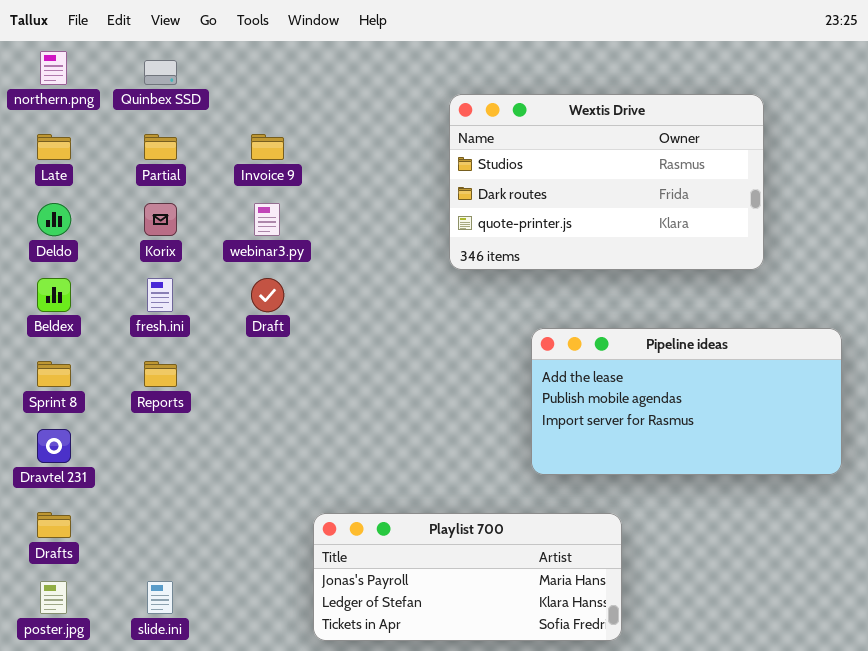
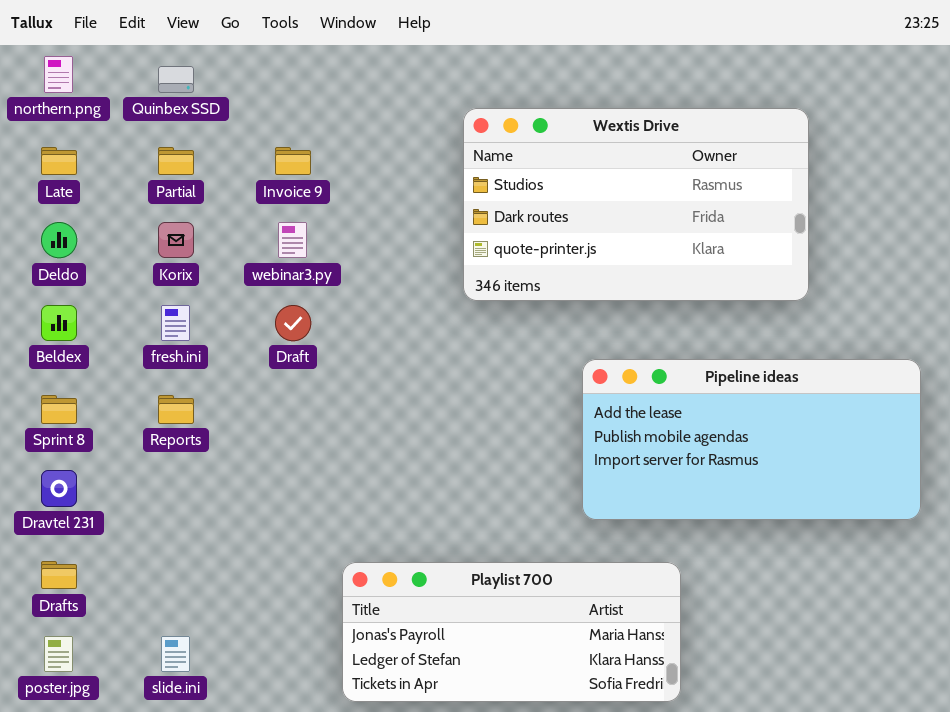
Wextis Drive: [449,94,764,270] -> [463,108,809,301], moved

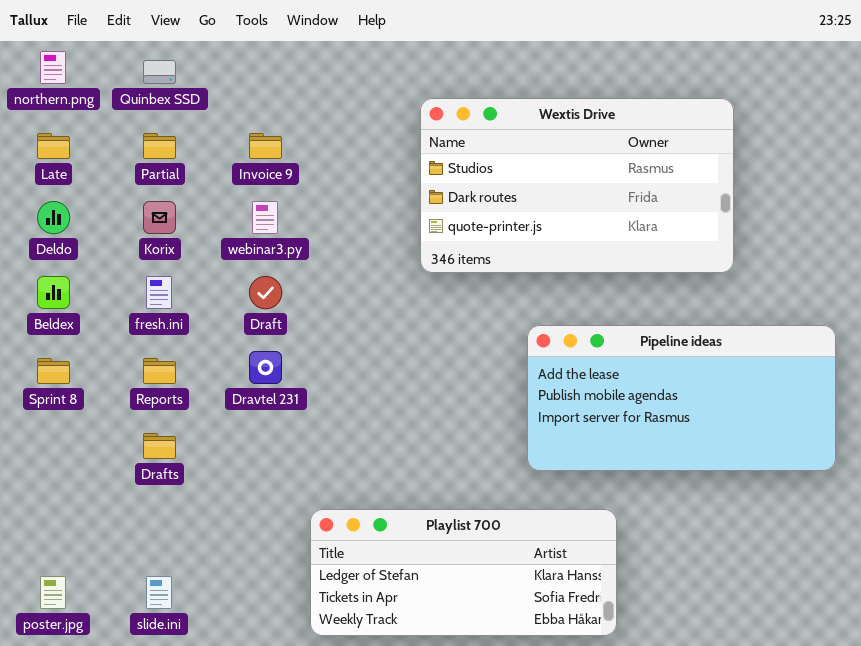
Dravtel 231: [41,470,77,507] -> [249,351,282,384], moved
Drafts: [41,561,77,589] -> [143,433,176,459], moved
Playlist 700: [342,562,681,702] -> [310,509,617,636], scrolled down 1 row

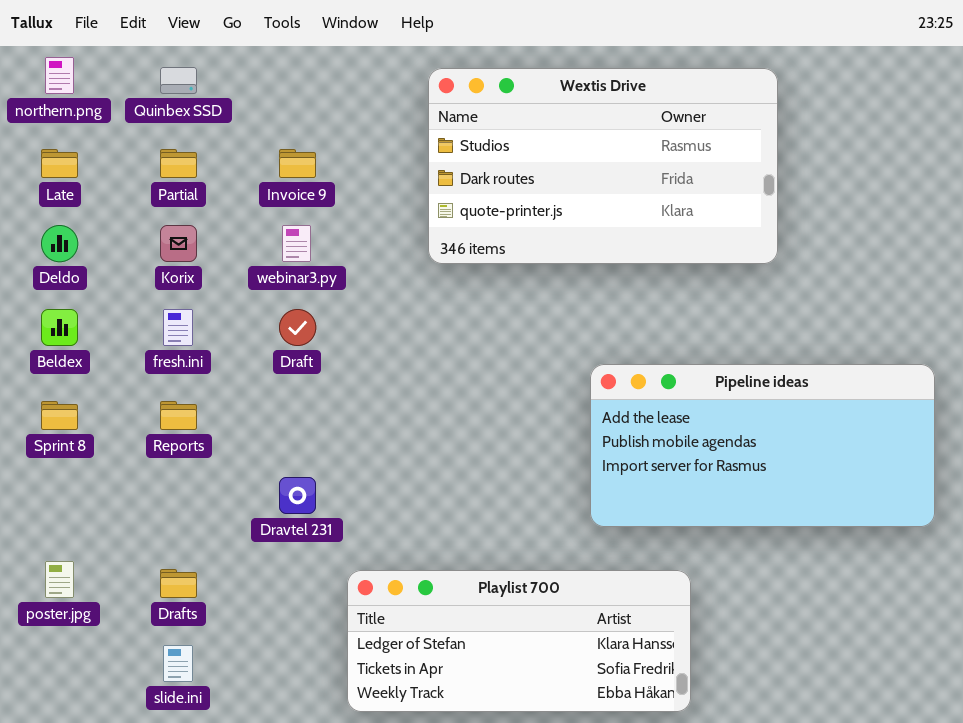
Wextis Drive: [420,98,734,273] -> [428,68,778,264], moved
Dravtel 231: [249,351,282,384] -> [279,477,316,514], moved
Drafts: [143,433,176,459] -> [160,569,197,598], moved
poster.jpg: [40,576,66,609] -> [45,561,74,598], moved

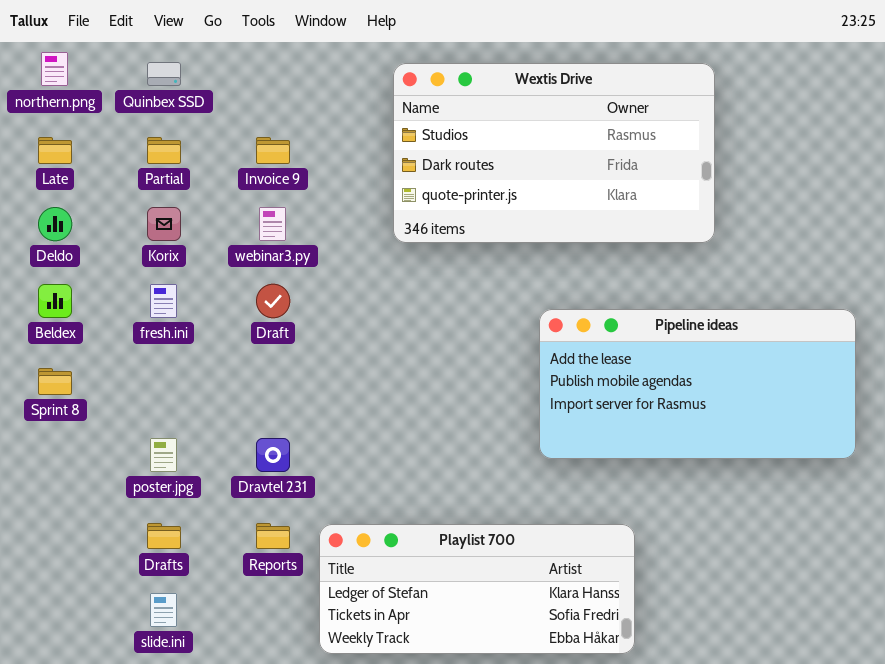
Pipeline ideas: [590,364,935,527] -> [539,309,856,459], moved
Reports: [160,401,197,430] -> [256,523,290,549], moved
poster.jpg: [45,561,74,598] -> [150,438,177,472], moved

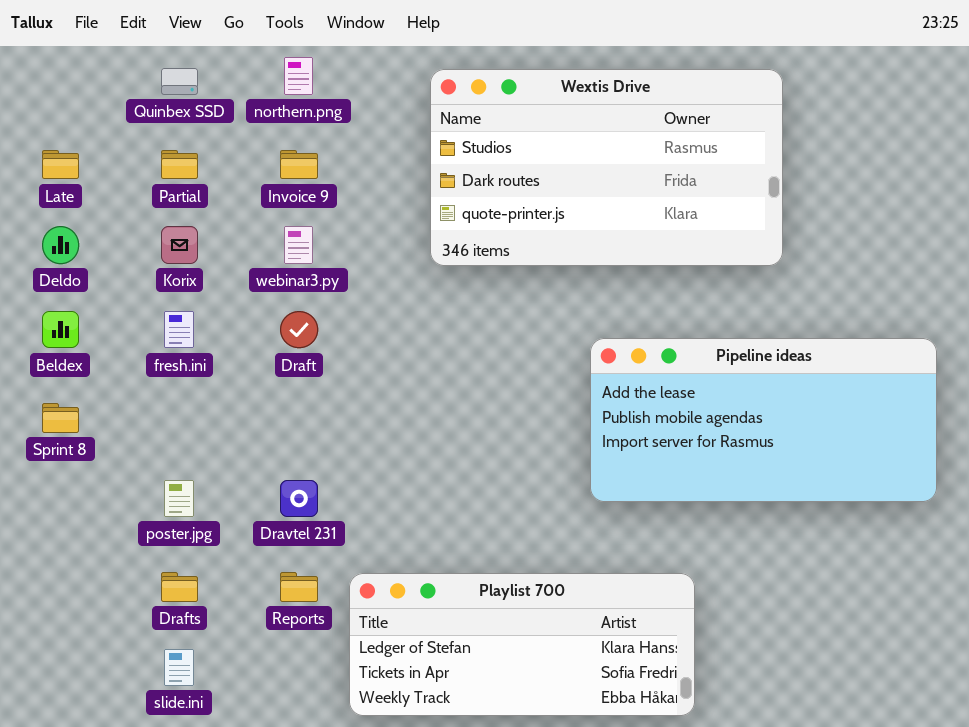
northern.png: [41,52,68,86] -> [284,57,313,95], moved

